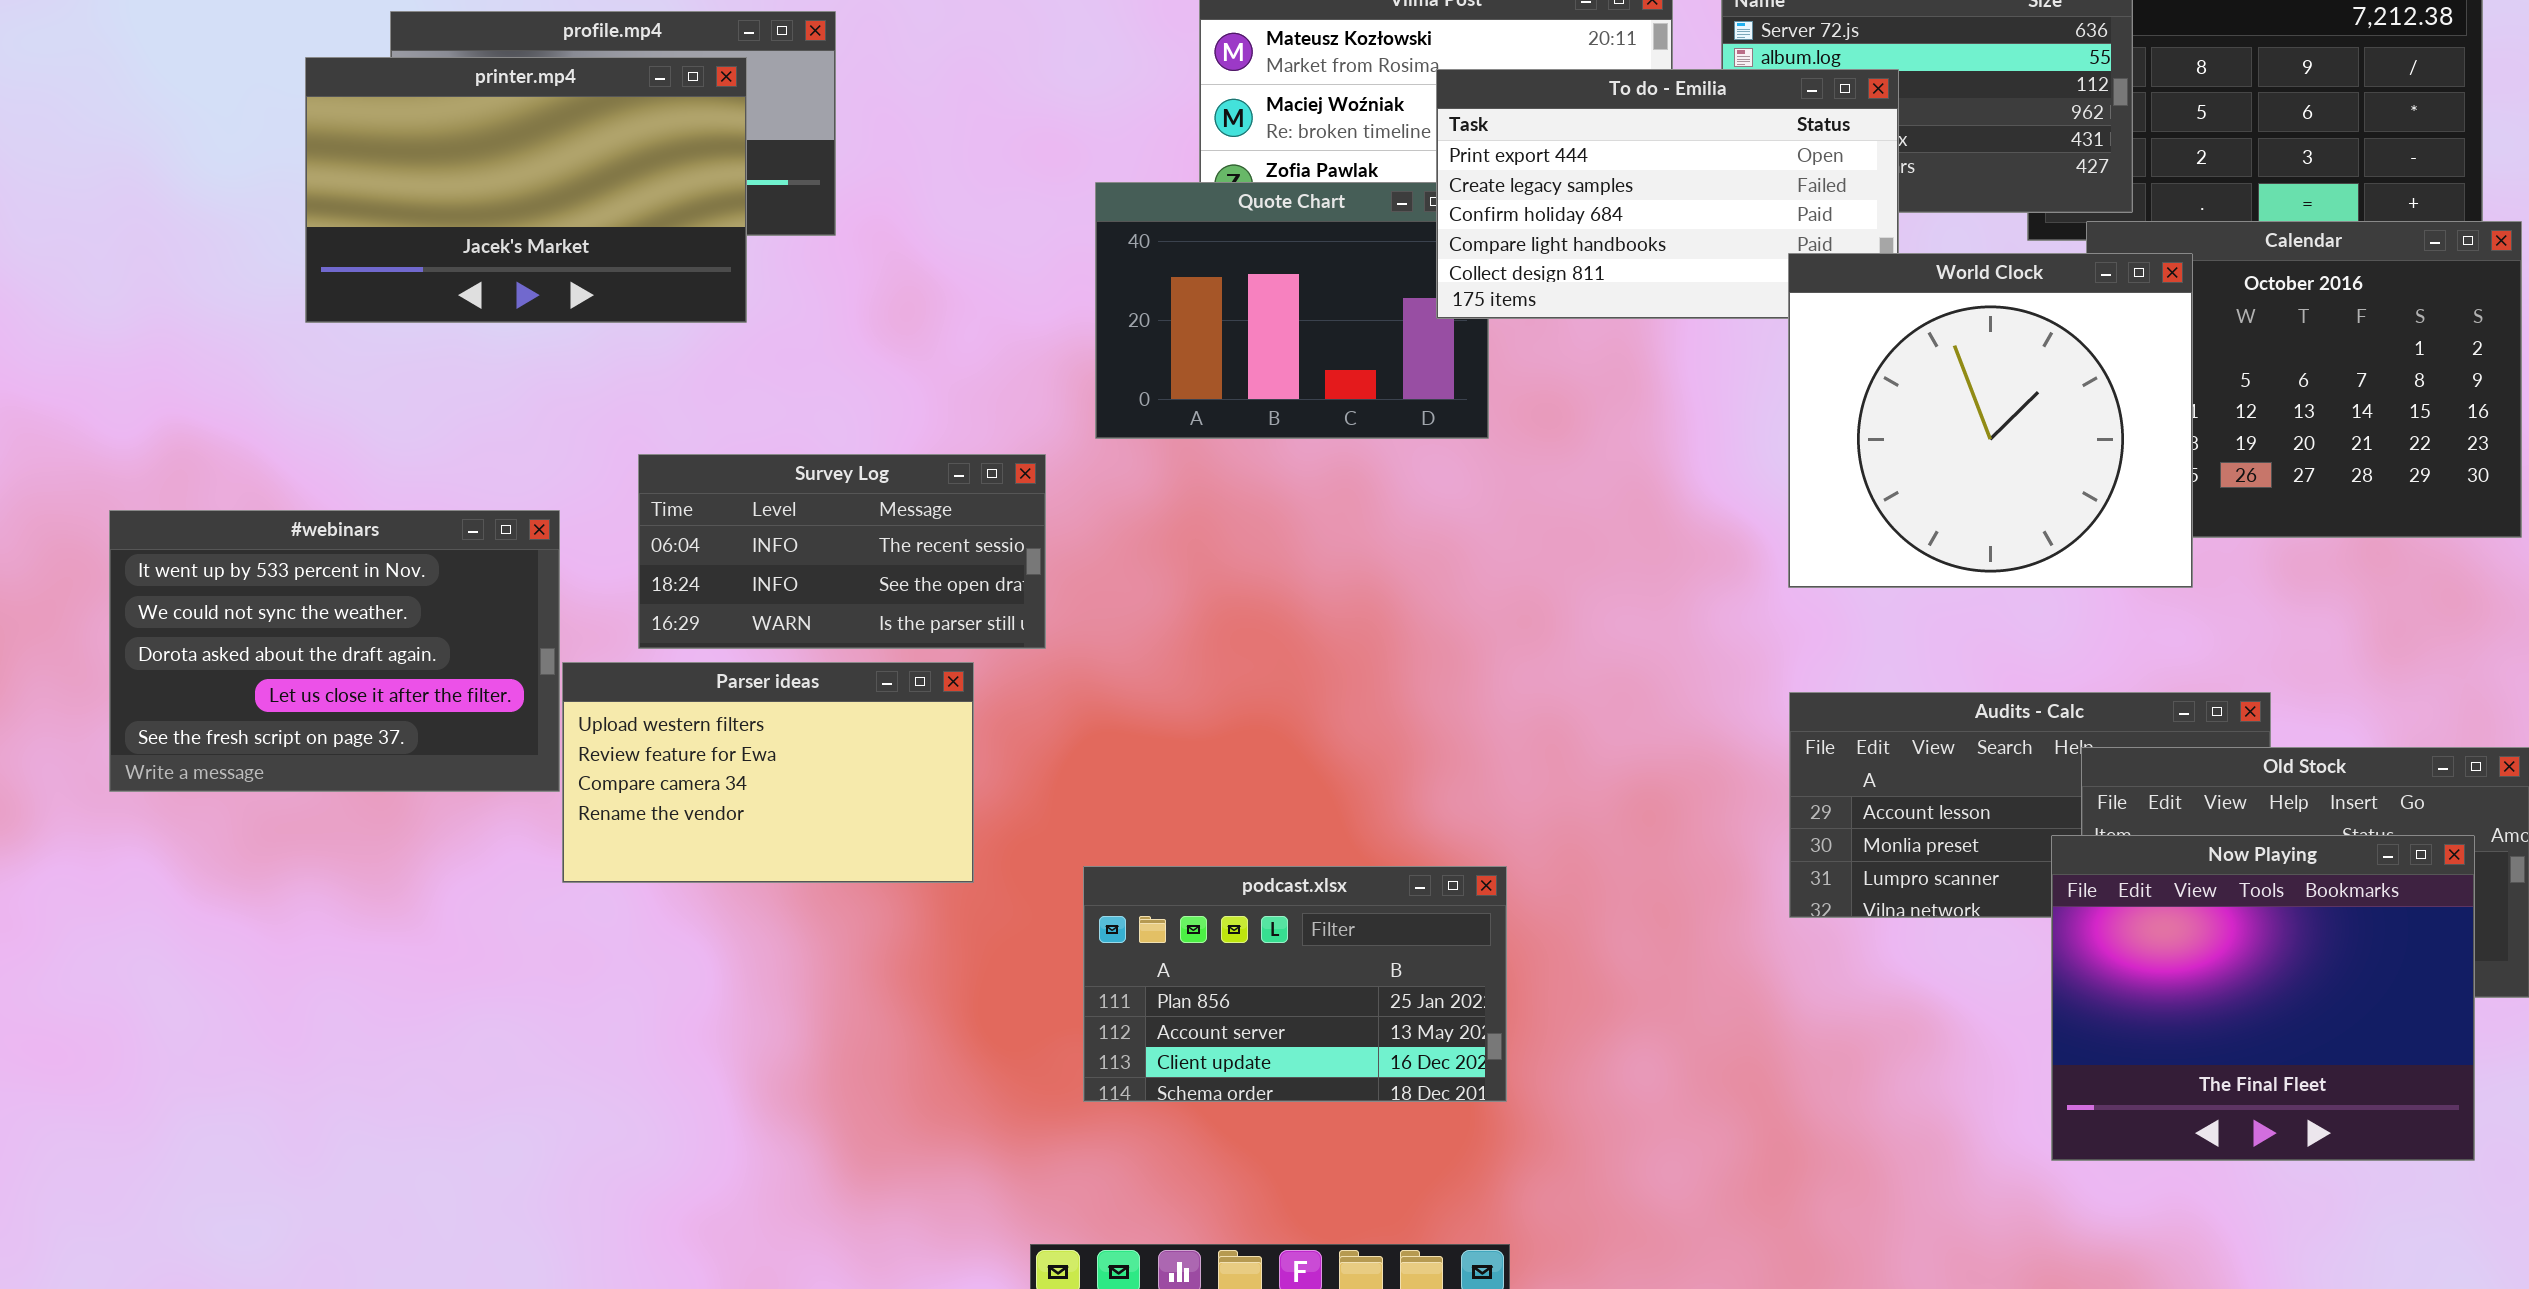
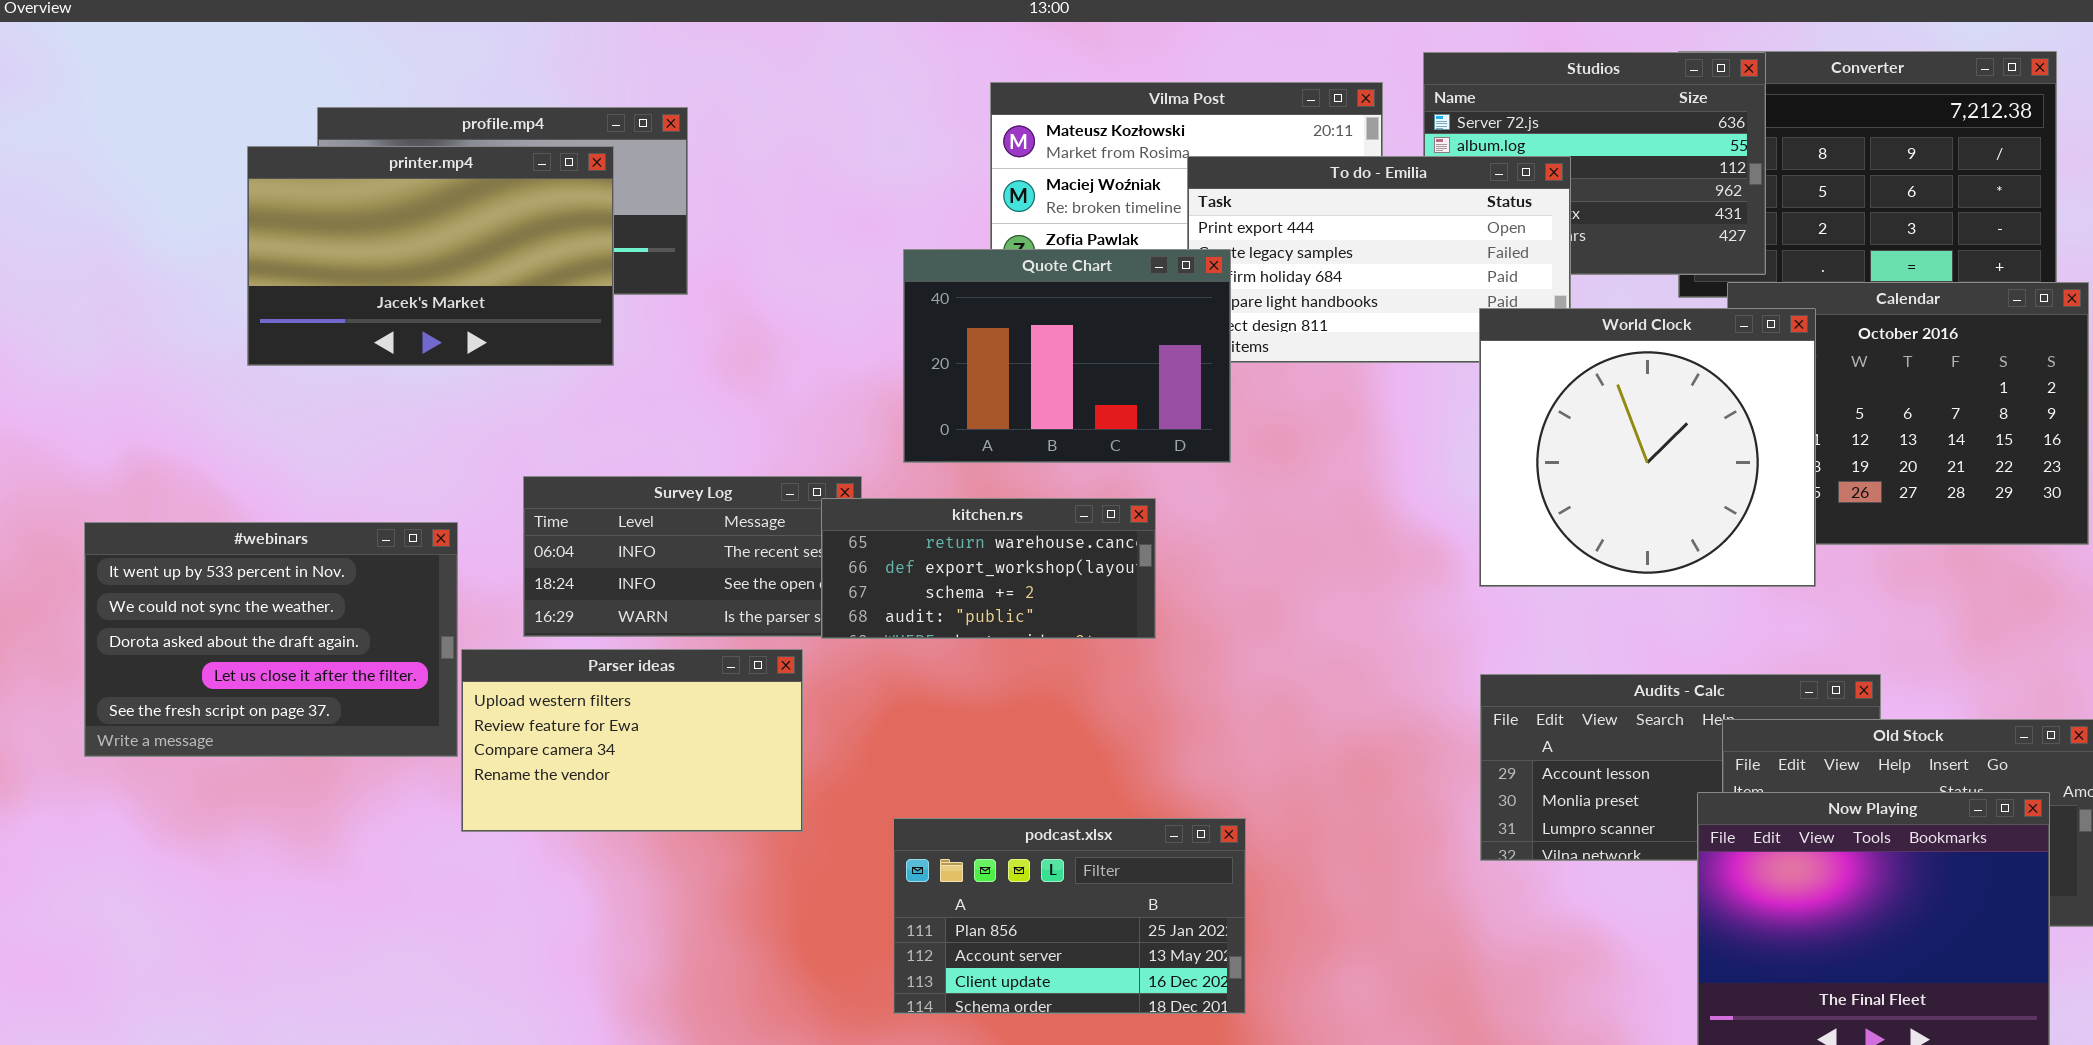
Quote Chart: [1095,182,1489,439] -> [903,249,1231,463], raised
kitchen.rs: none -> [821,498,1156,639], opened

